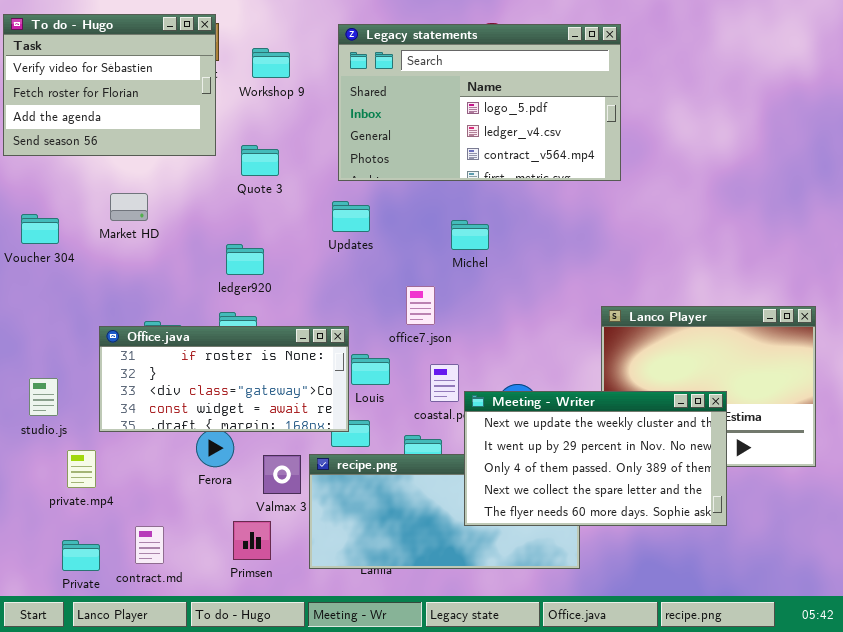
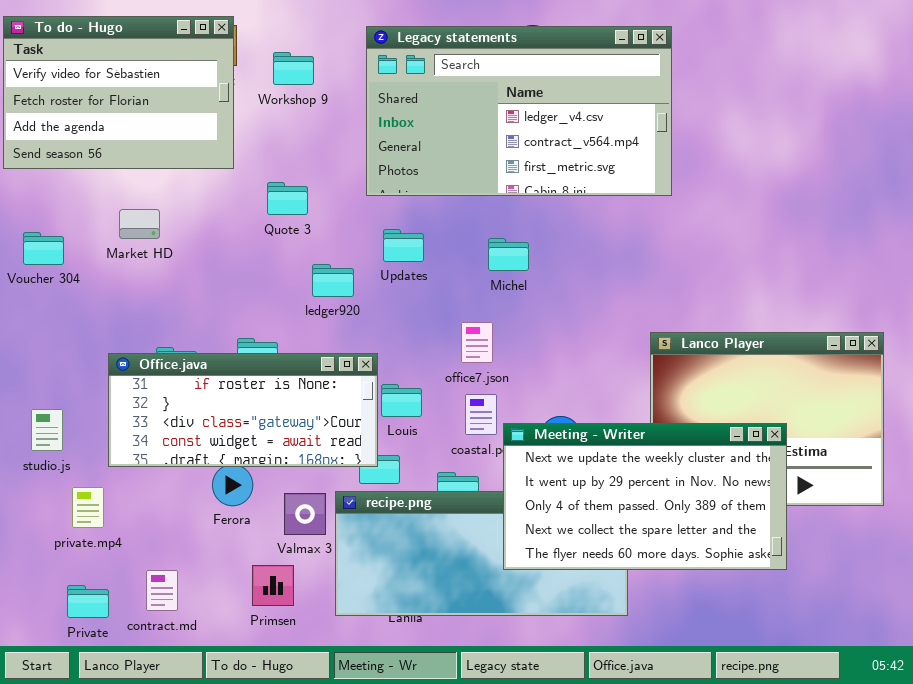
Legacy statements: [338,24,621,181] -> [366,26,672,196], scrolled down 1 row
Quote 3: [241,145,279,176] -> [267,182,308,215], moved
Updates: [332,201,370,232] -> [383,229,424,262], moved
ledger920: [226,244,264,275] -> [312,264,354,297], moved
office7.json: [406,286,435,325] -> [461,322,493,363], moved

